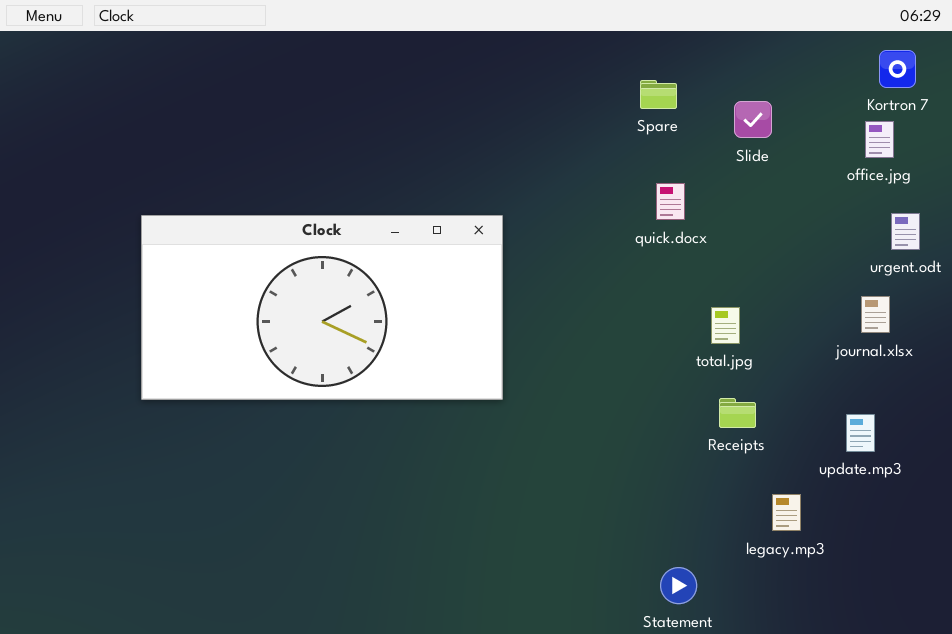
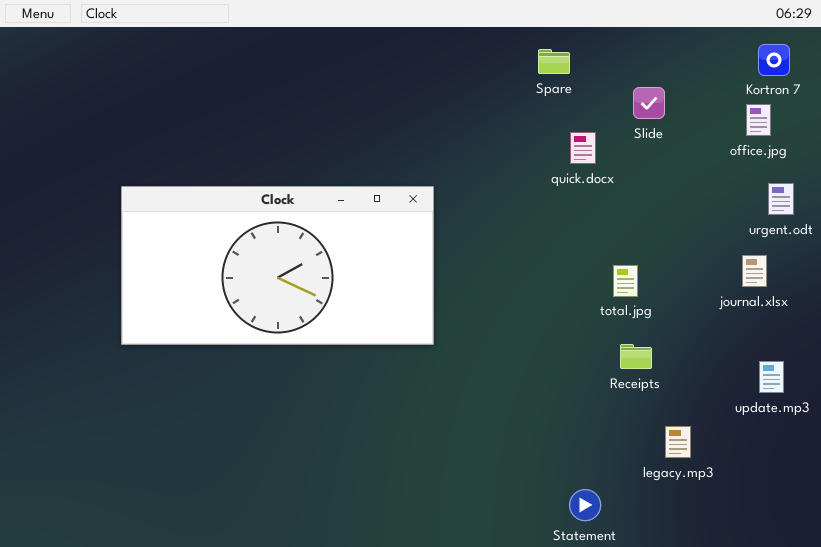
Spare: [640,80,677,109] -> [538,49,570,74], moved
quick.docx: [656,183,685,220] -> [570,132,596,164], moved
update.mp3: [846,414,875,452] -> [759,361,784,393], moved

